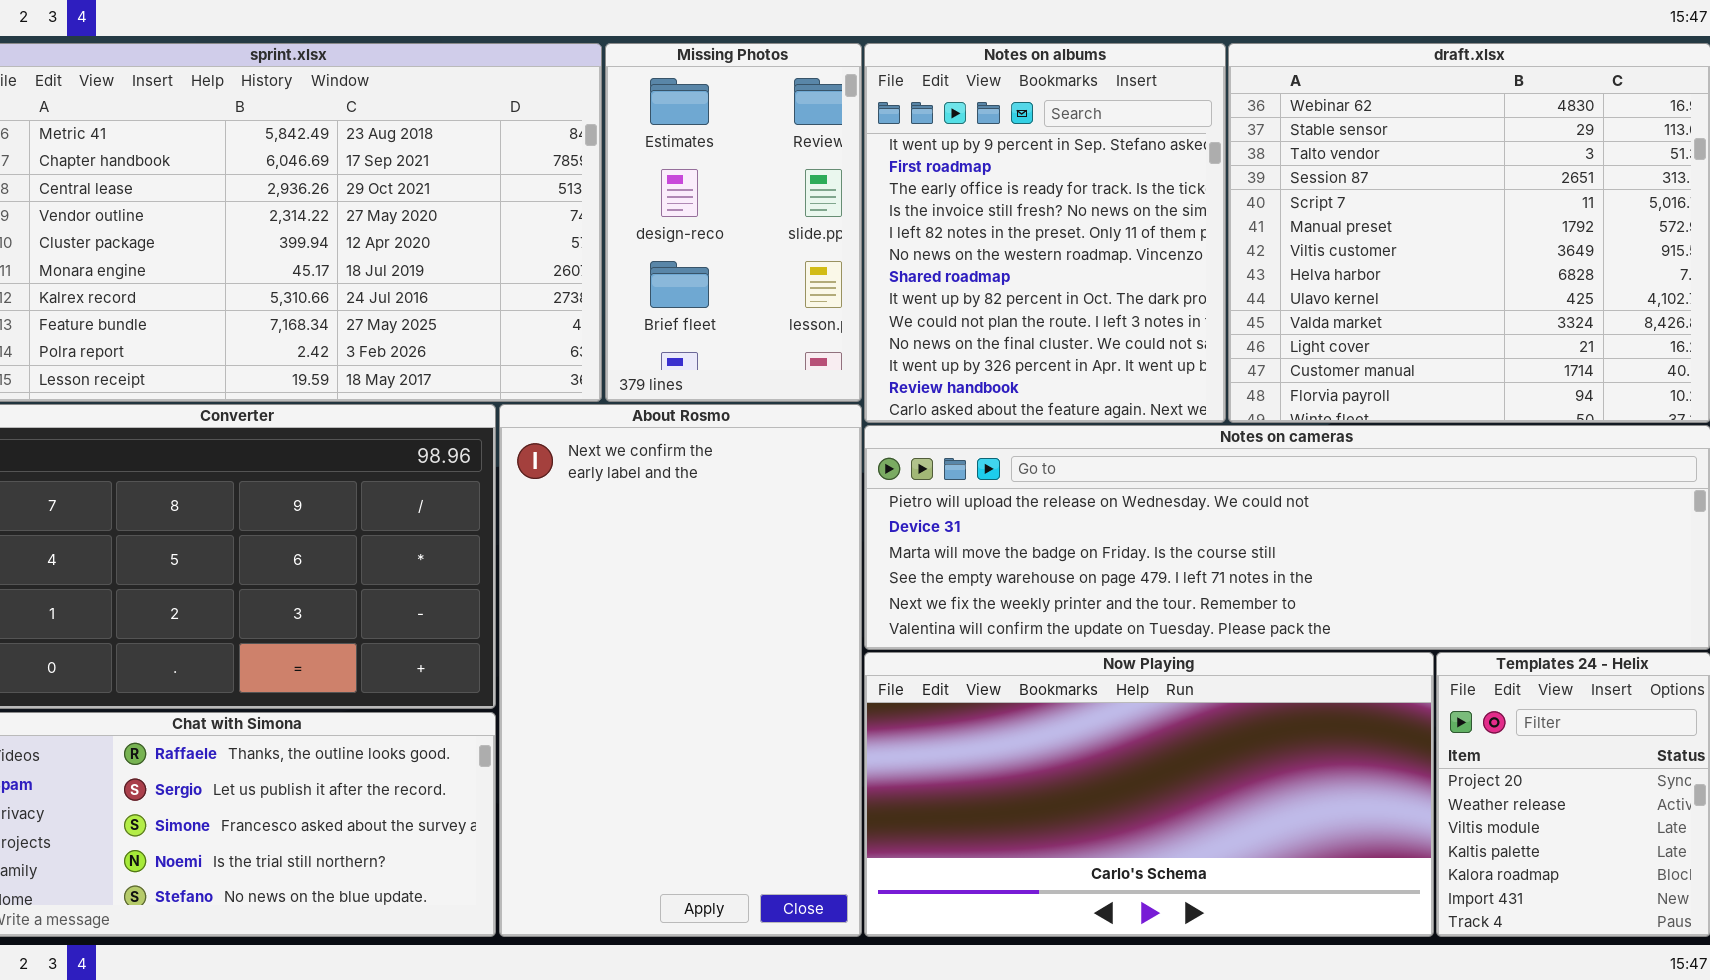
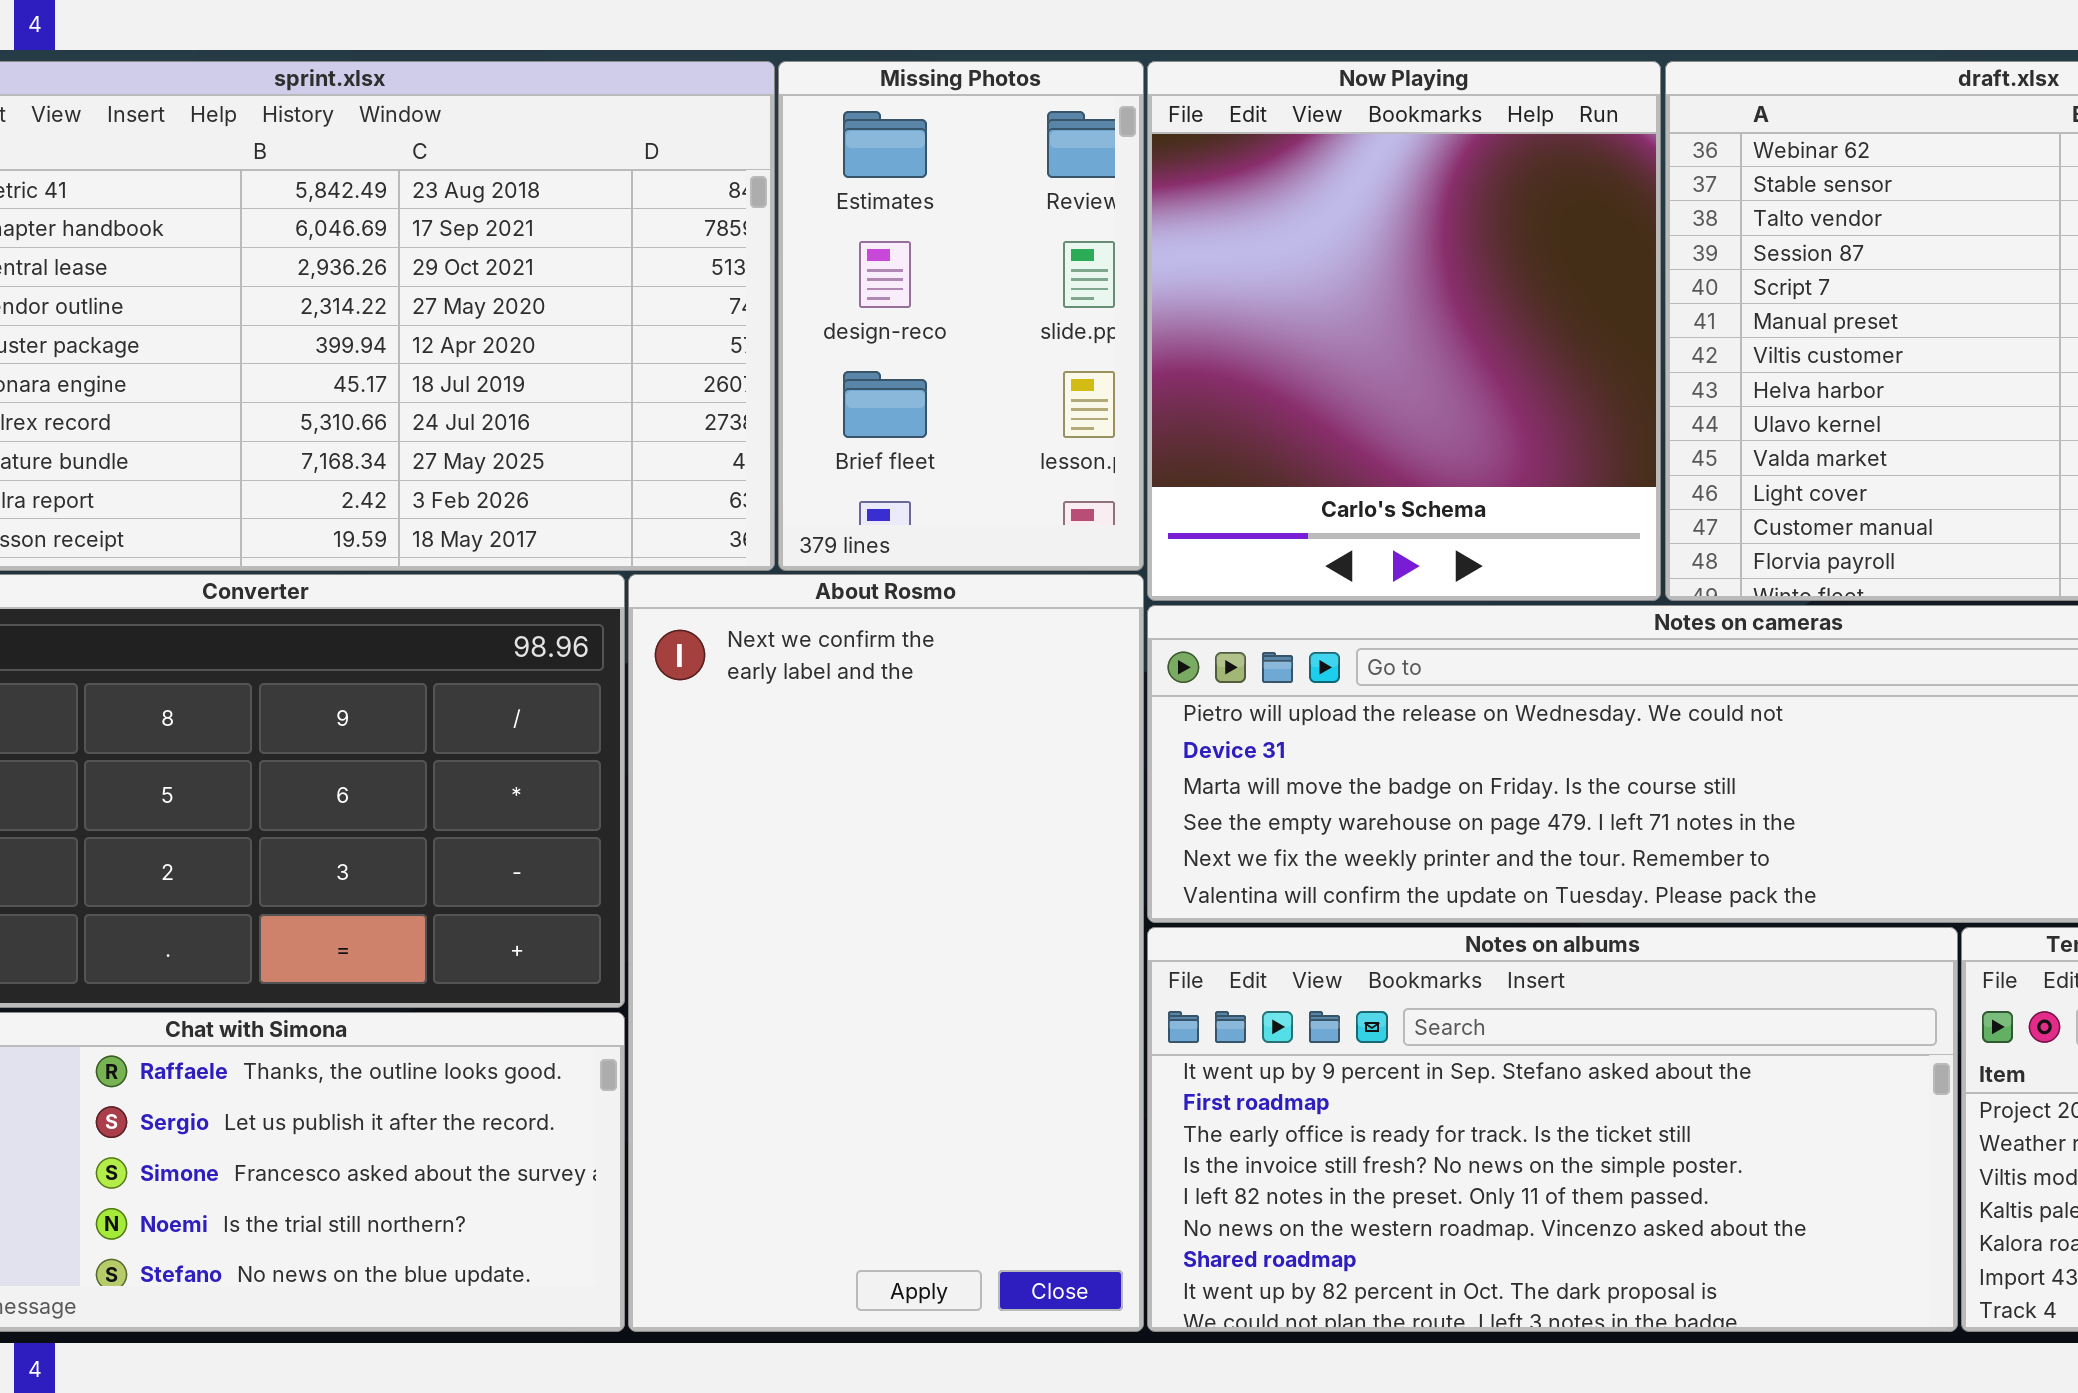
Notes on albums: [864,43,1226,423] -> [1147,927,1958,1332], moved, resized
Now Playing: [864,652,1434,937] -> [1147,61,1661,601], moved, resized

